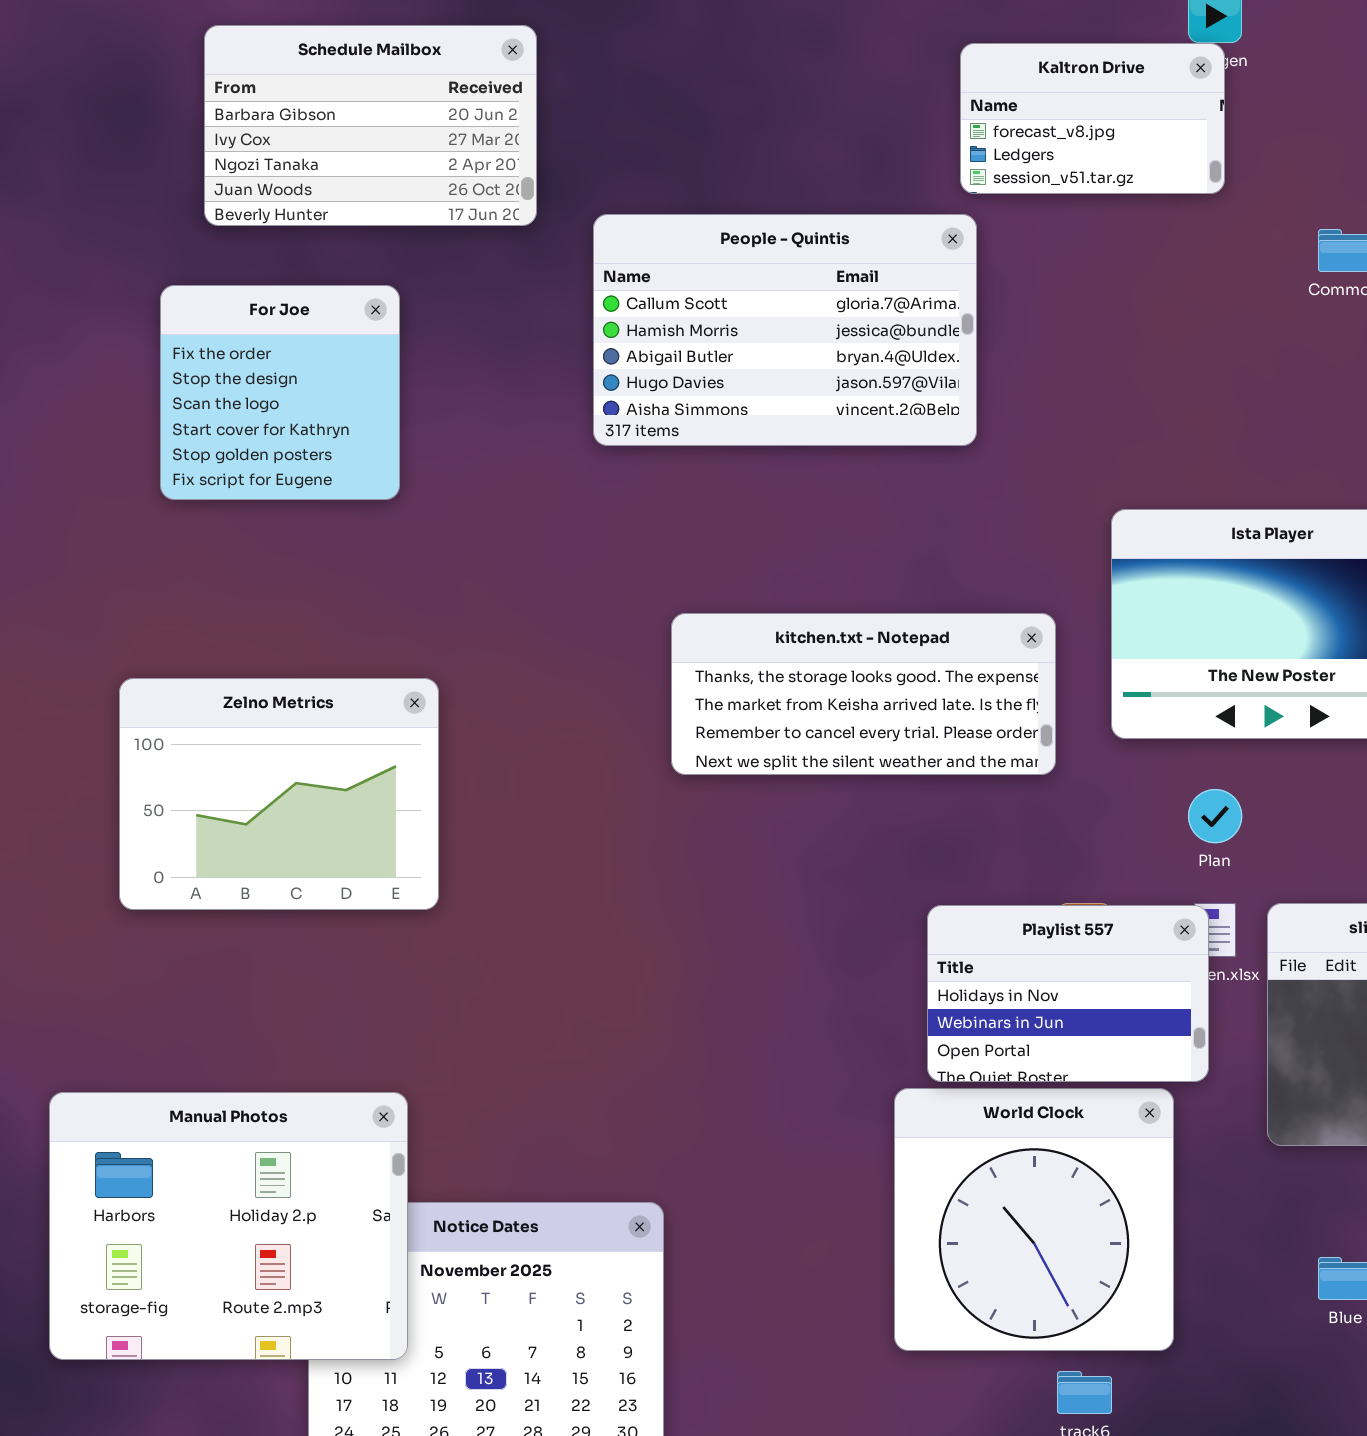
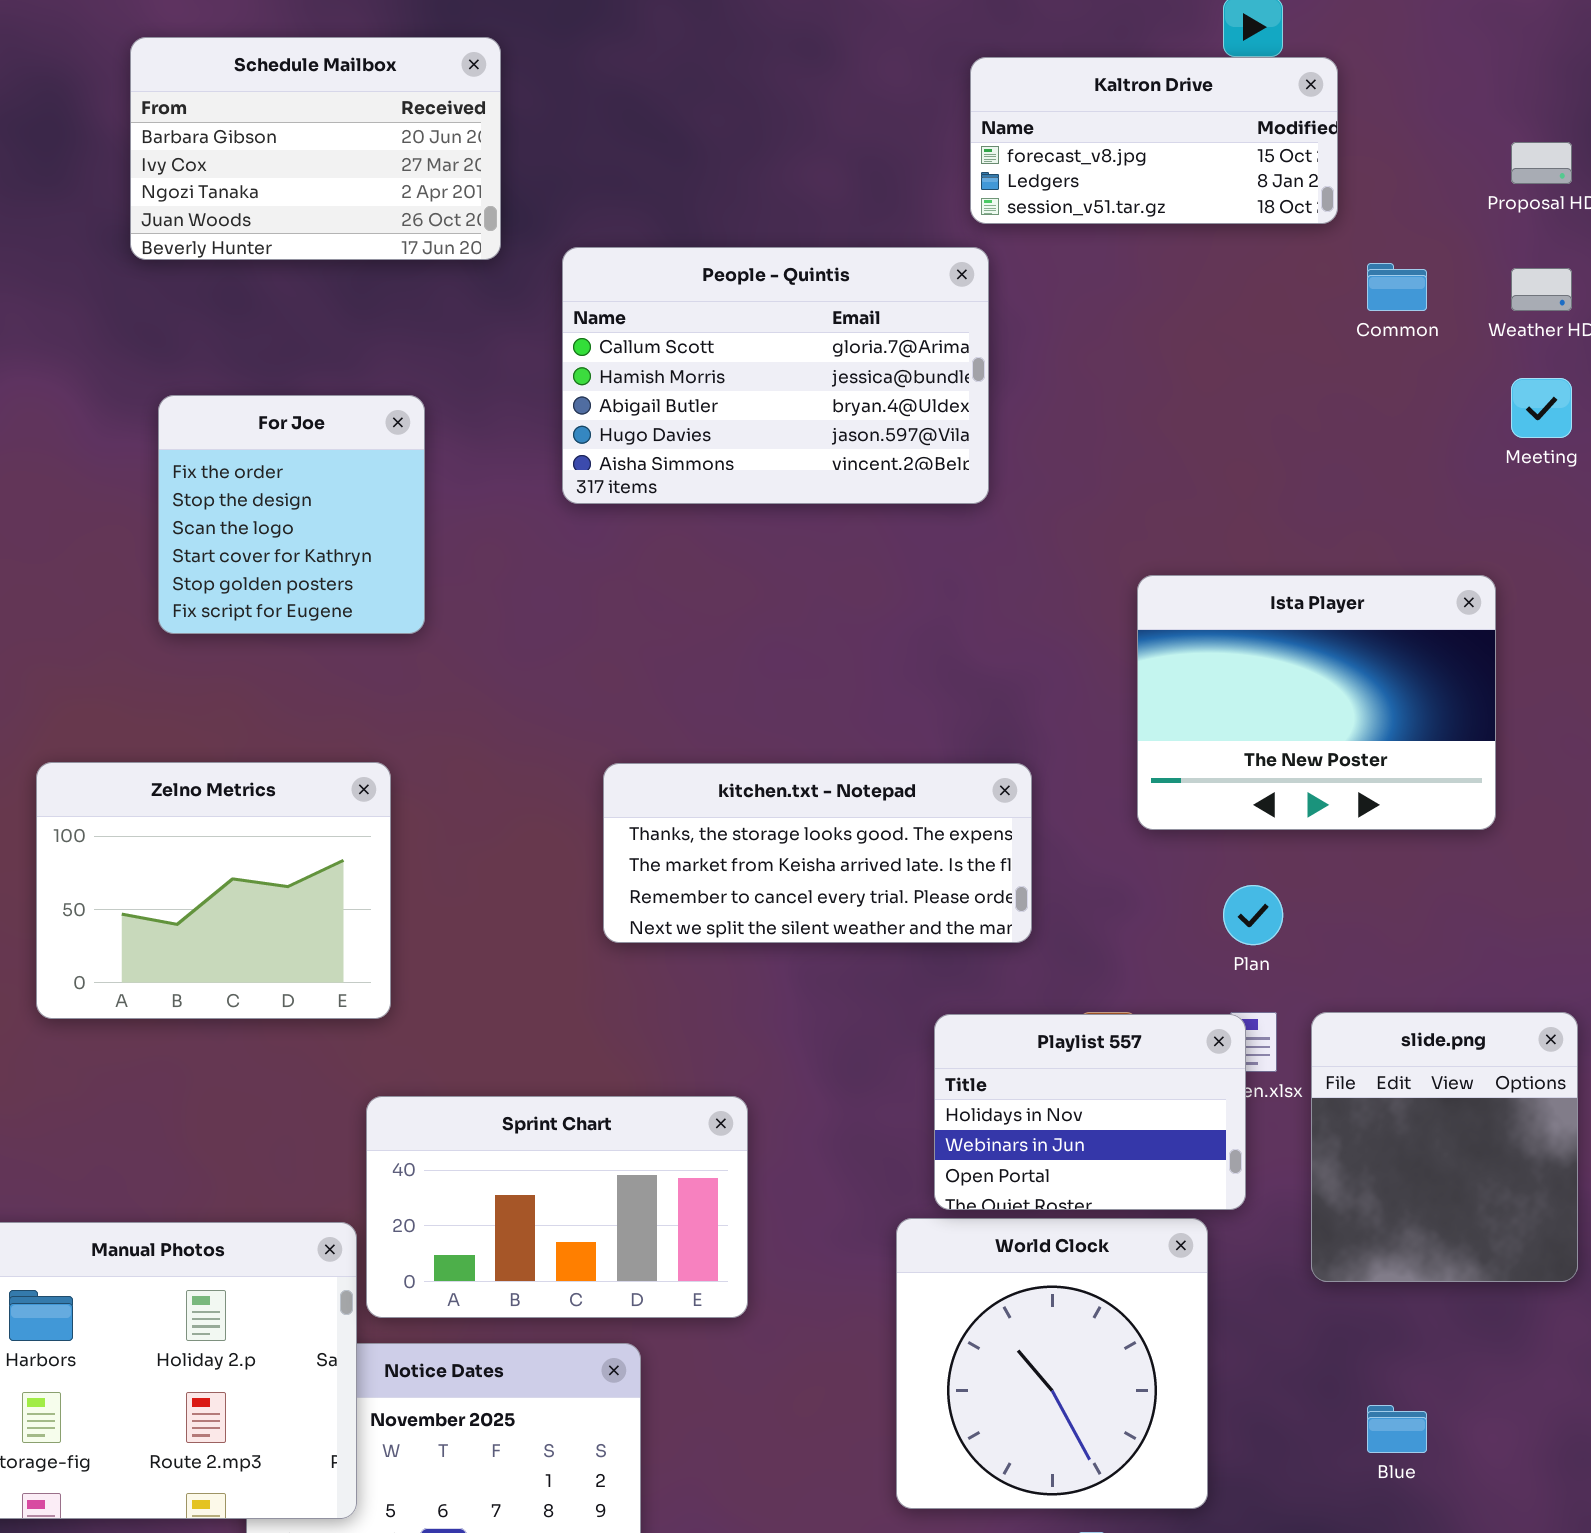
Kaltron Drive: [960,43,1225,194] -> [970,57,1338,224], resized
For Joe: [160,285,400,500] -> [158,395,425,634], moved
kitchen.txt - Notepad: [671,613,1056,775] -> [603,763,1032,943], moved
Sprint Chart: none -> [366,1096,748,1318], opened

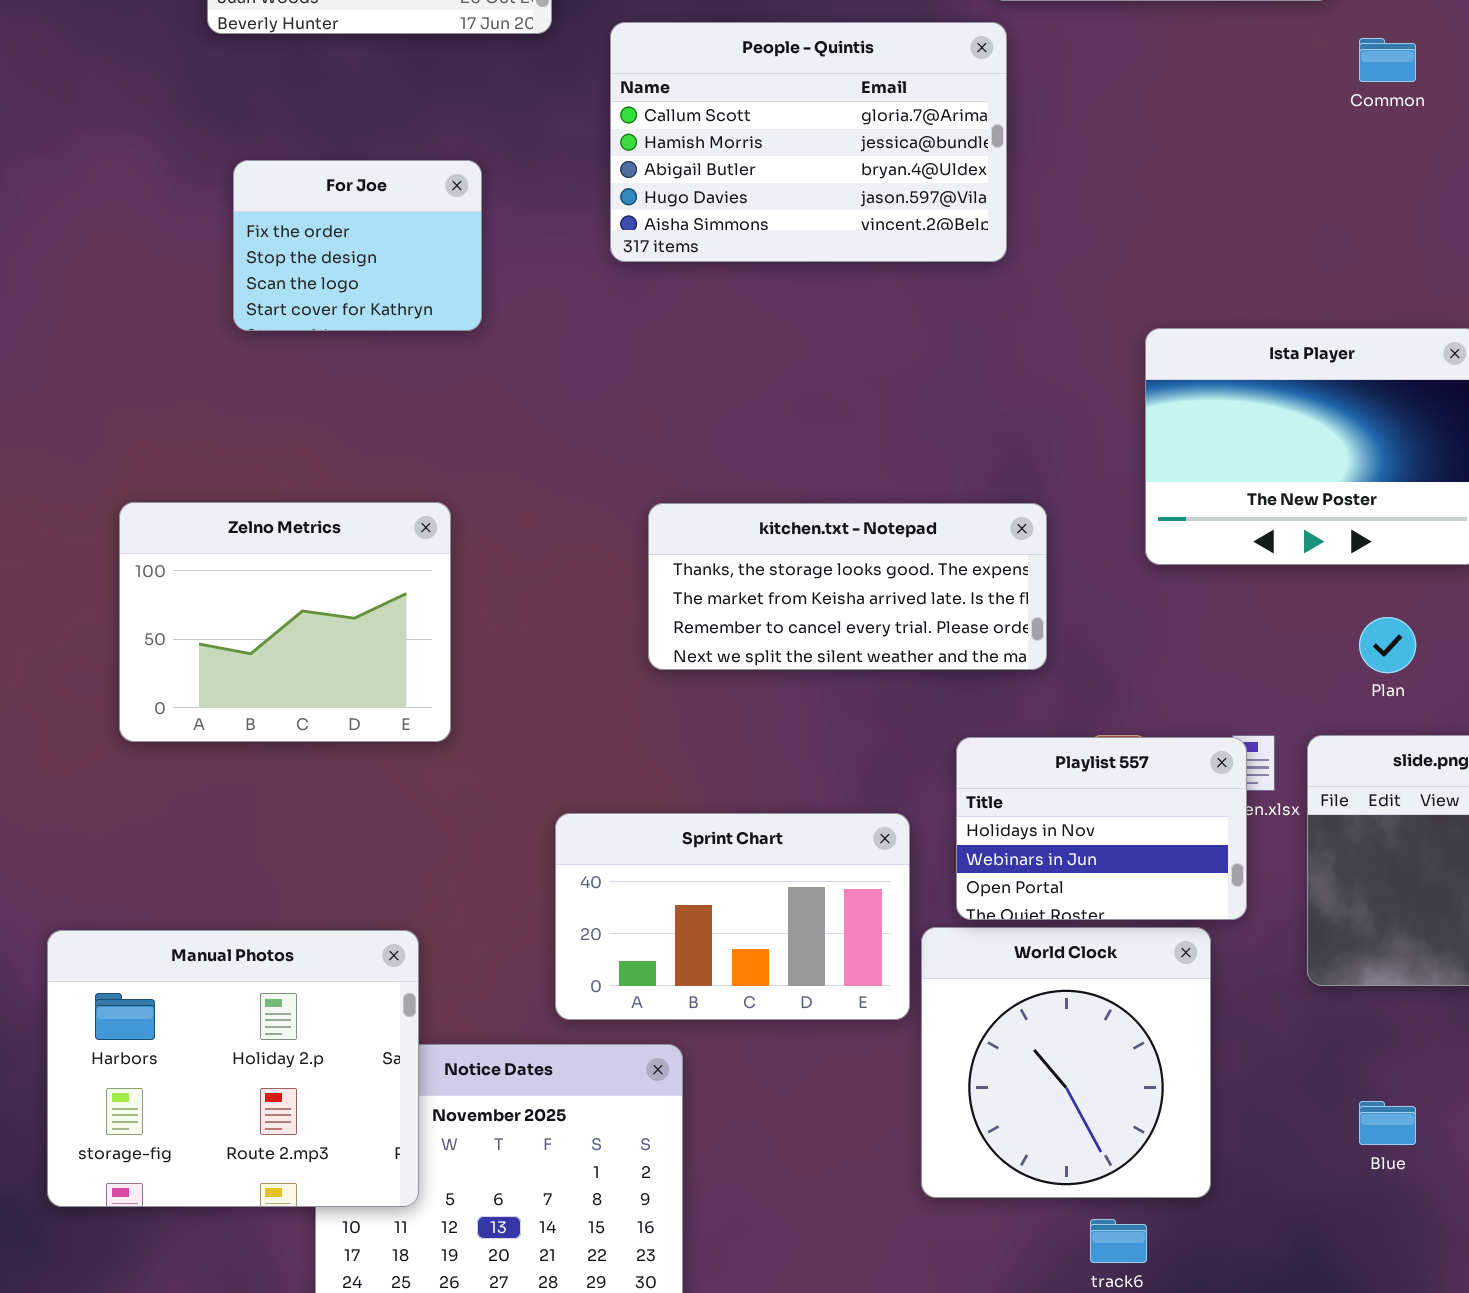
For Joe: [158,395,425,634] -> [233,160,482,331], resized
Plan: [1223,885,1283,945] -> [1359,617,1416,673], moved
Sprint Chart: [366,1096,748,1318] -> [555,813,910,1020], moved

